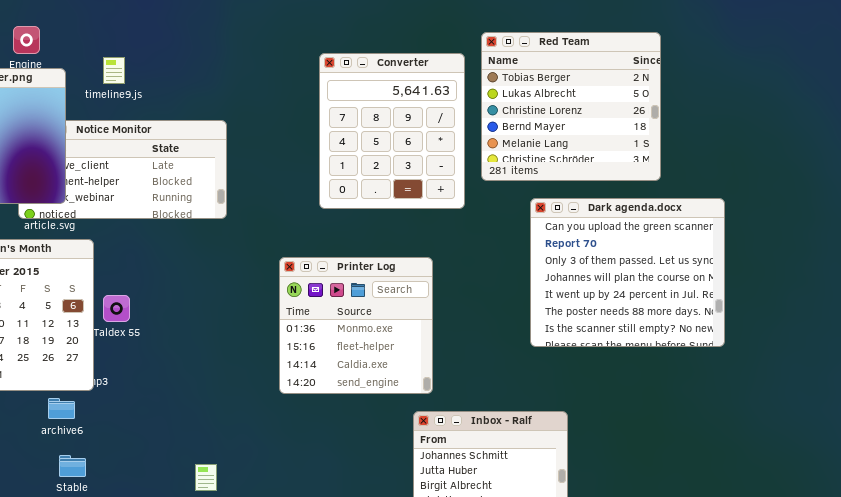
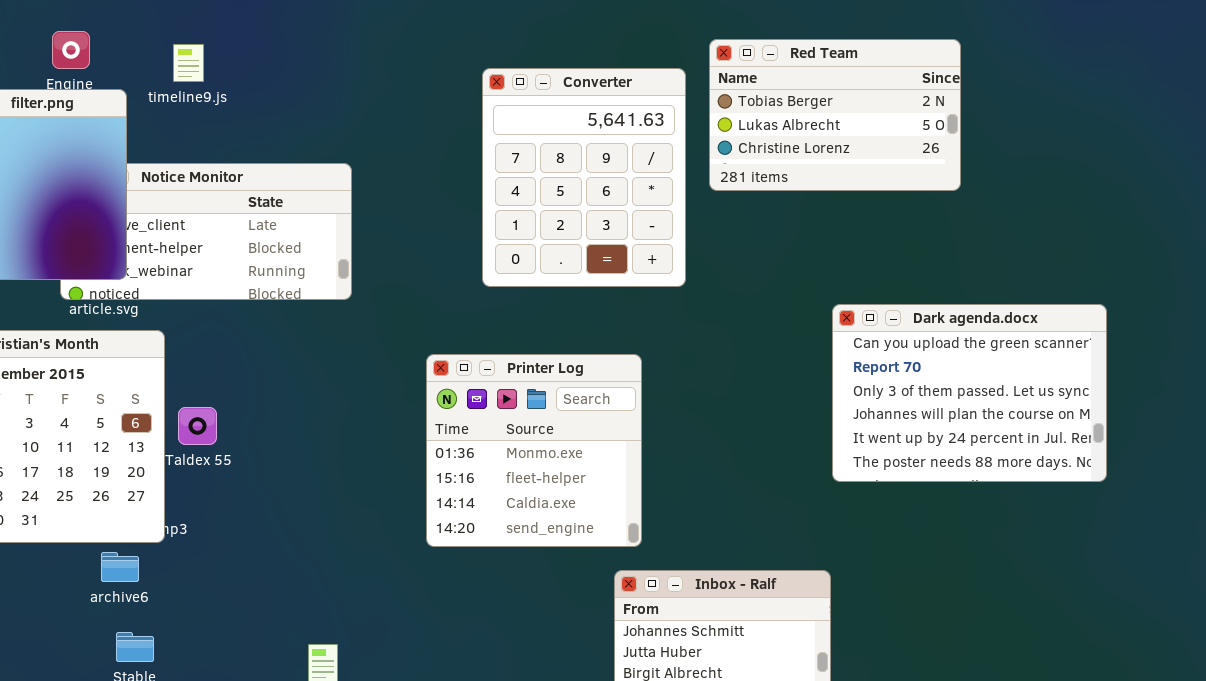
Red Team: [481,32,661,181] -> [709,39,961,191], resized
timeline9.js: [103,57,125,84] -> [173,44,204,82], moved
Dark agenda.docx: [530,198,725,347] -> [832,304,1107,482], moved, resized

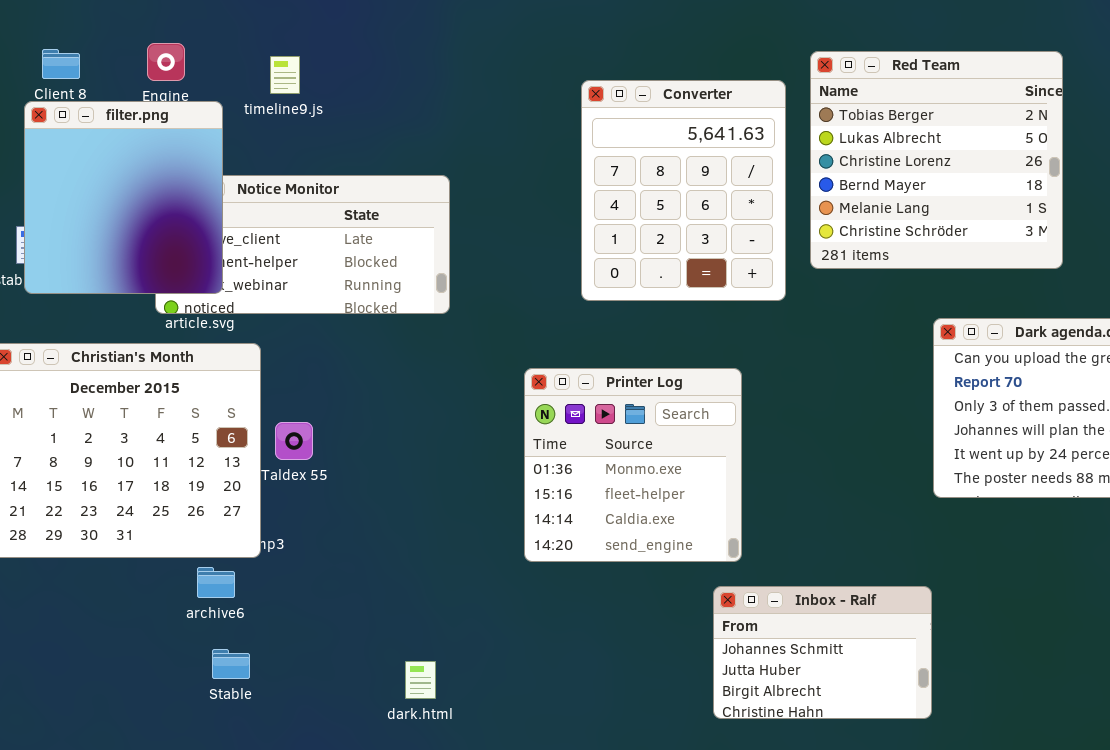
Red Team: [709,39,961,191] -> [810,51,1063,269], resized

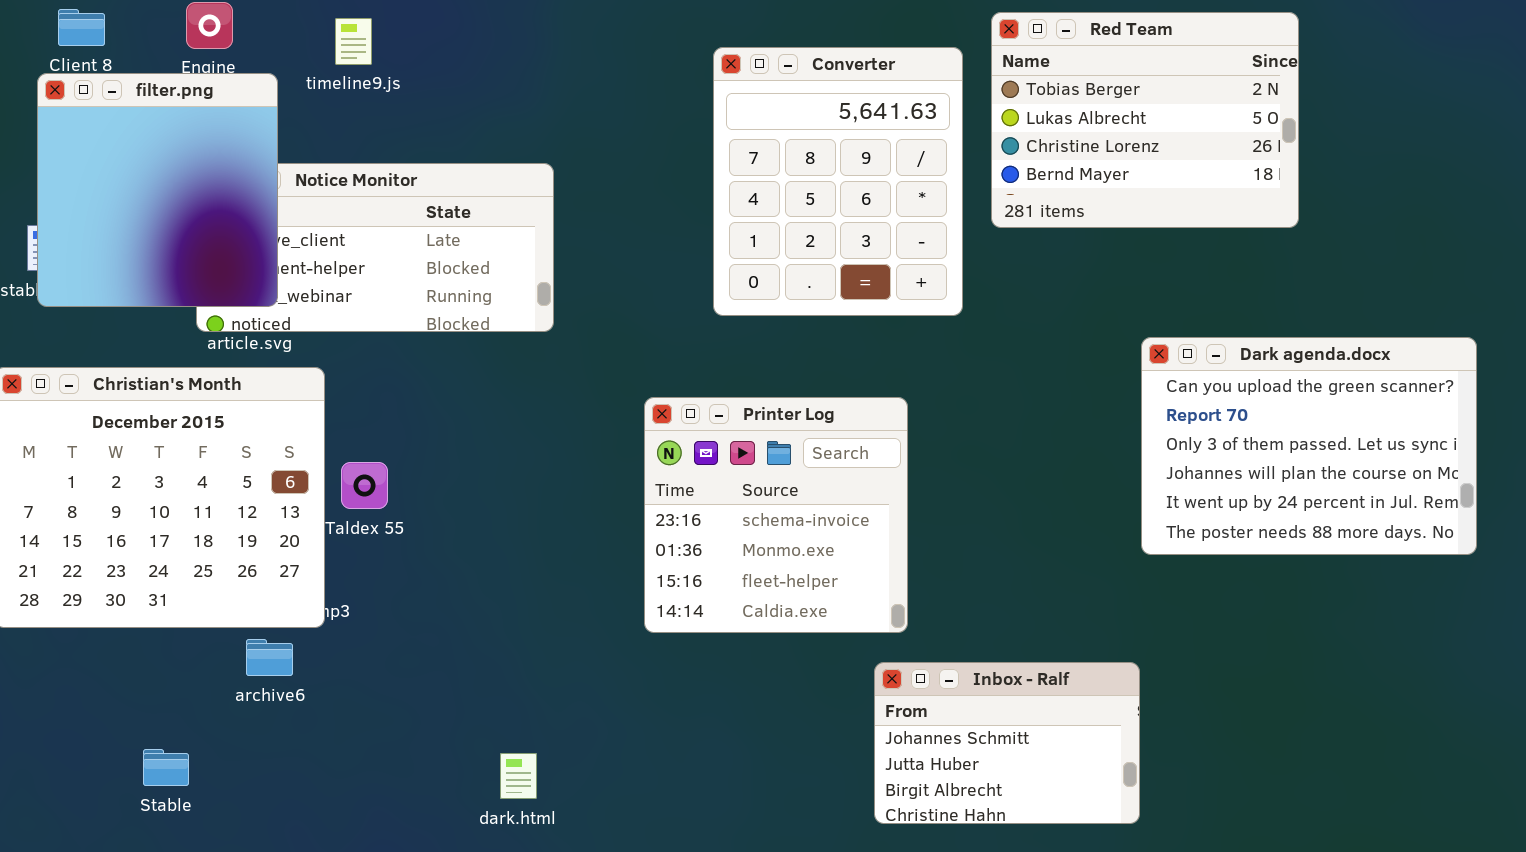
Red Team: [810,51,1063,269] -> [991,12,1299,228], resized
Printer Log: [524,368,742,562] -> [644,397,908,633], scrolled up 1 row
Stable: [212,649,250,679] -> [143,749,189,786], moved

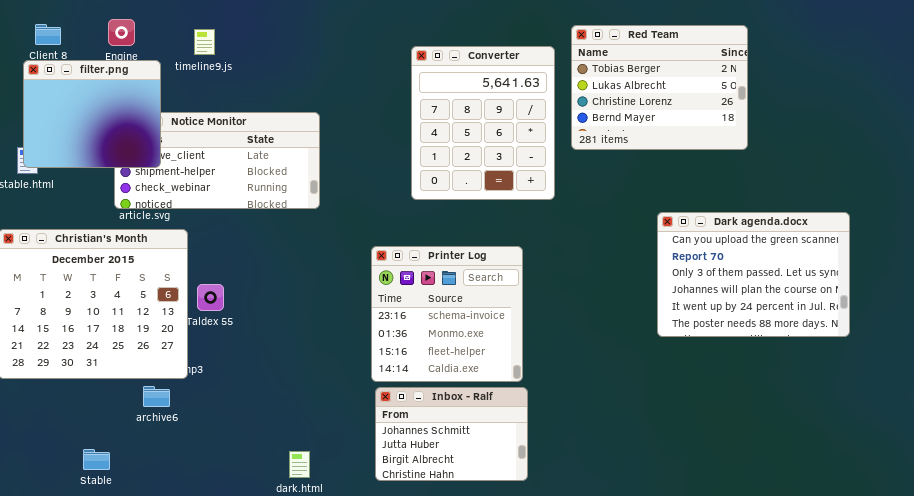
filter.png: [37,73,278,307] -> [23,60,161,168], resized
Inbox - Ralf: [874,662,1140,824] -> [375,387,528,481], moved

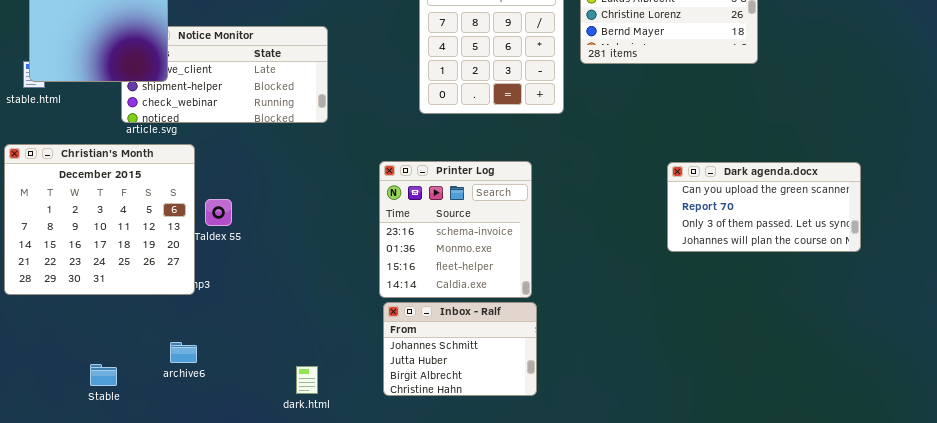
Dark agenda.docx: [657,212,850,337] -> [667,162,861,252], resized
archive6: [143,386,170,407] -> [170,342,197,363], moved

